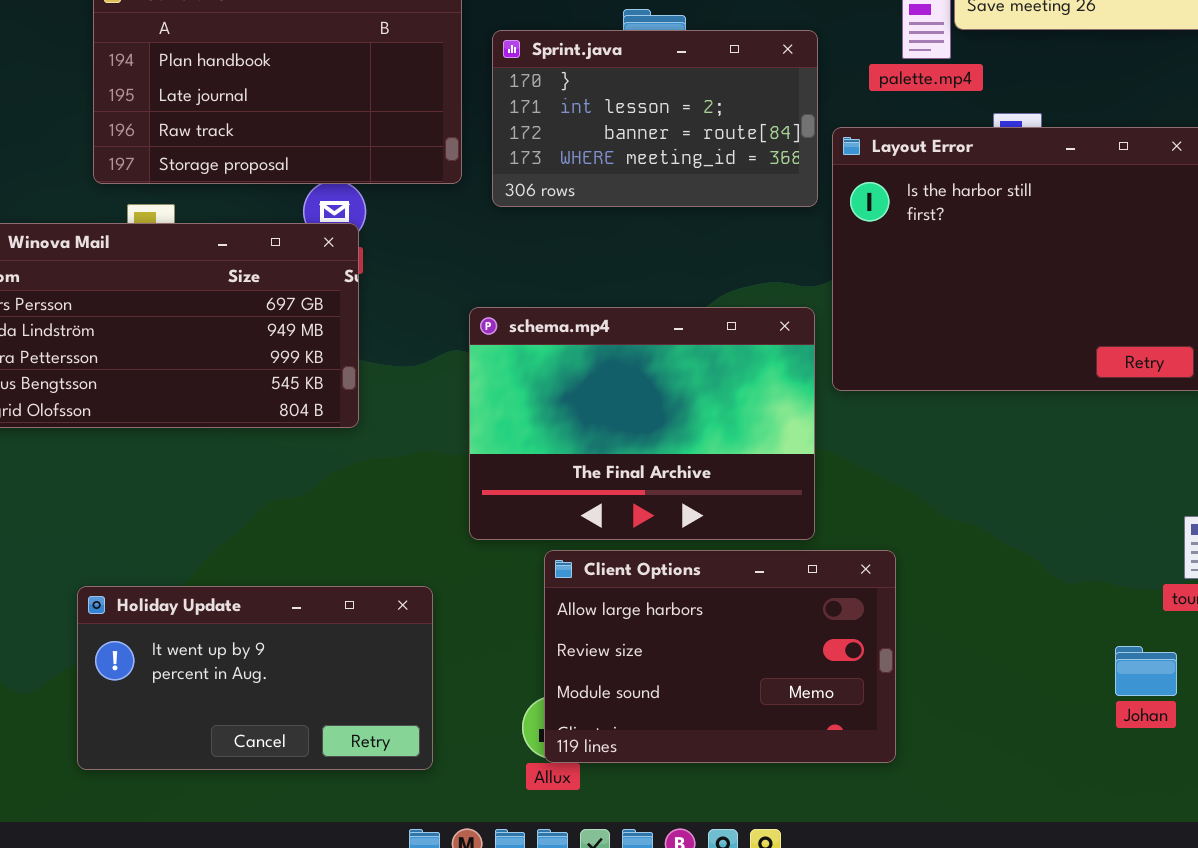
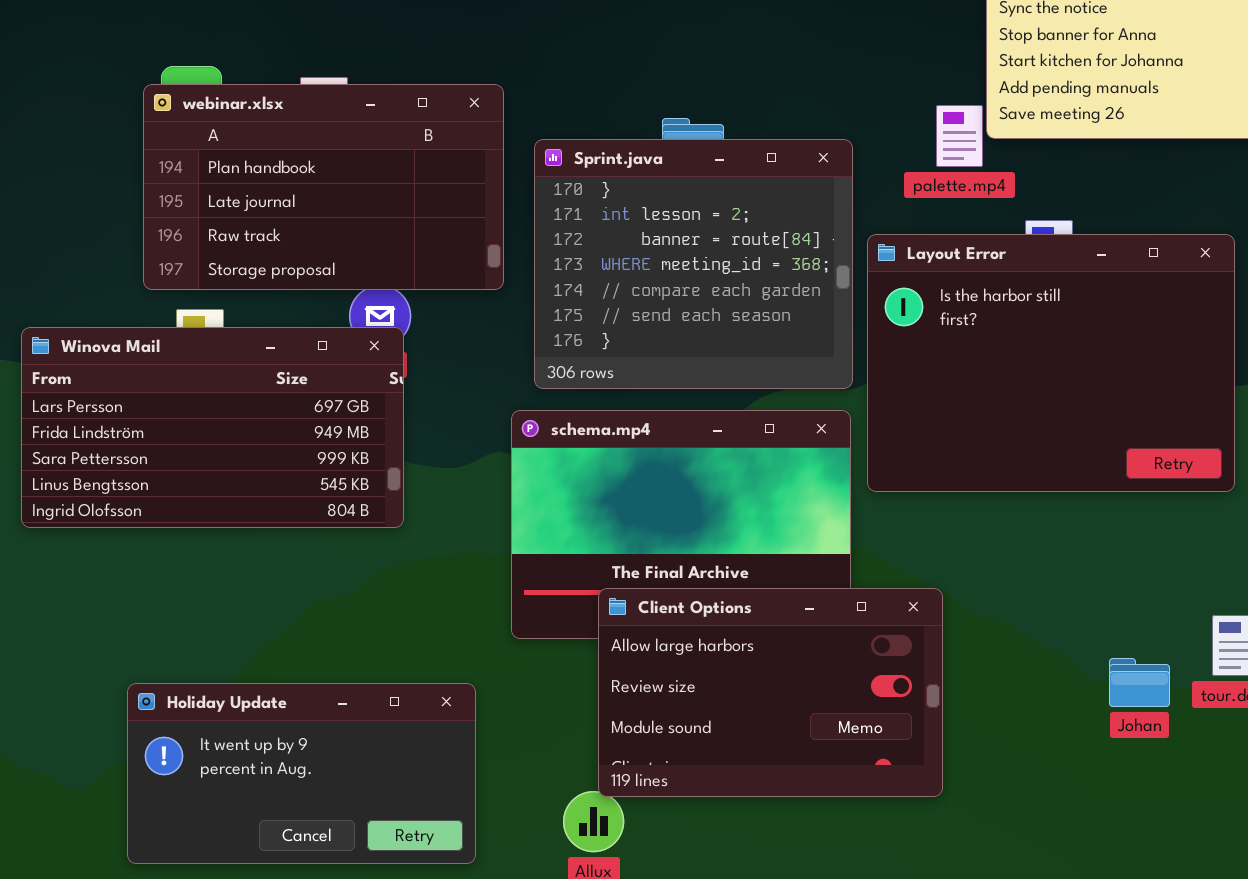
Sprint.java: [492,30,818,207] -> [534,139,853,389], resized
Client Options: [544,550,896,763] -> [598,588,943,797], moved
Johan: [1115,646,1177,696] -> [1109,658,1170,707], moved

